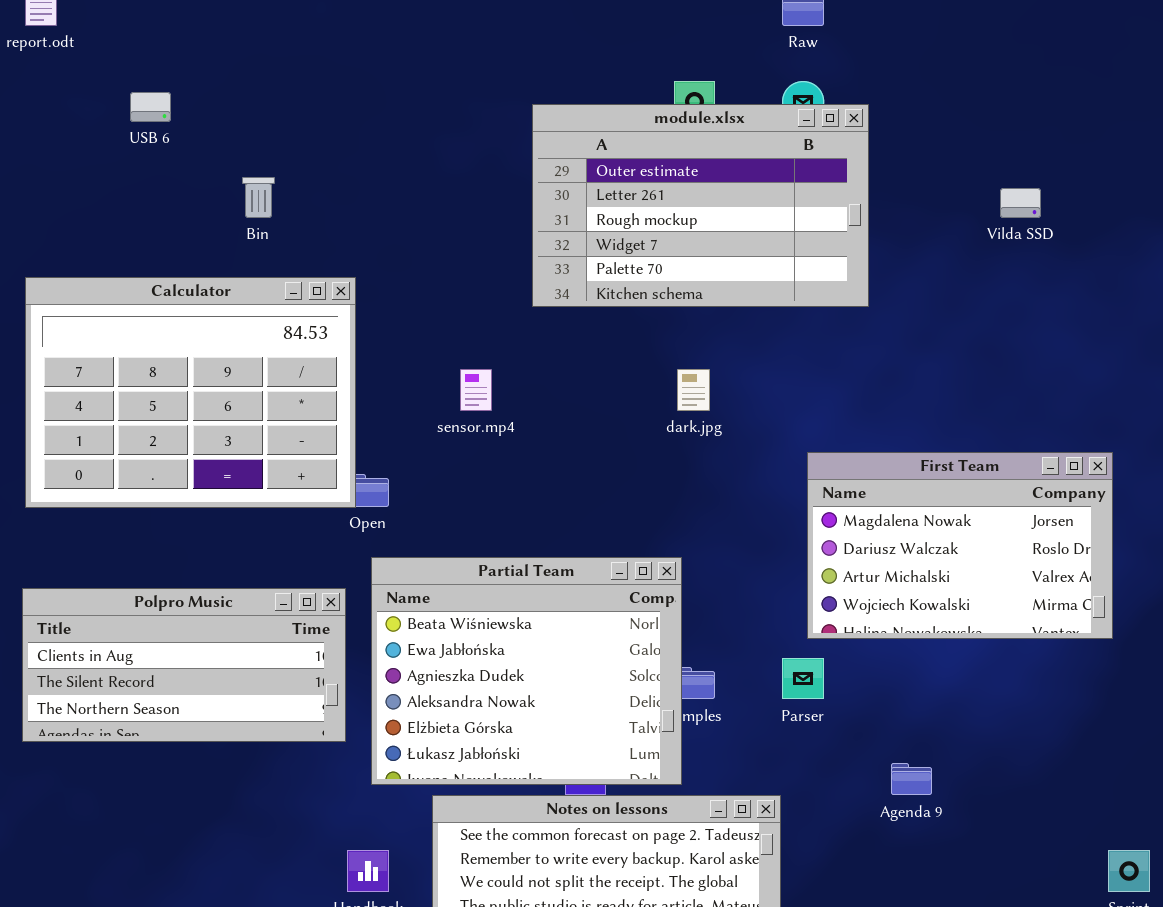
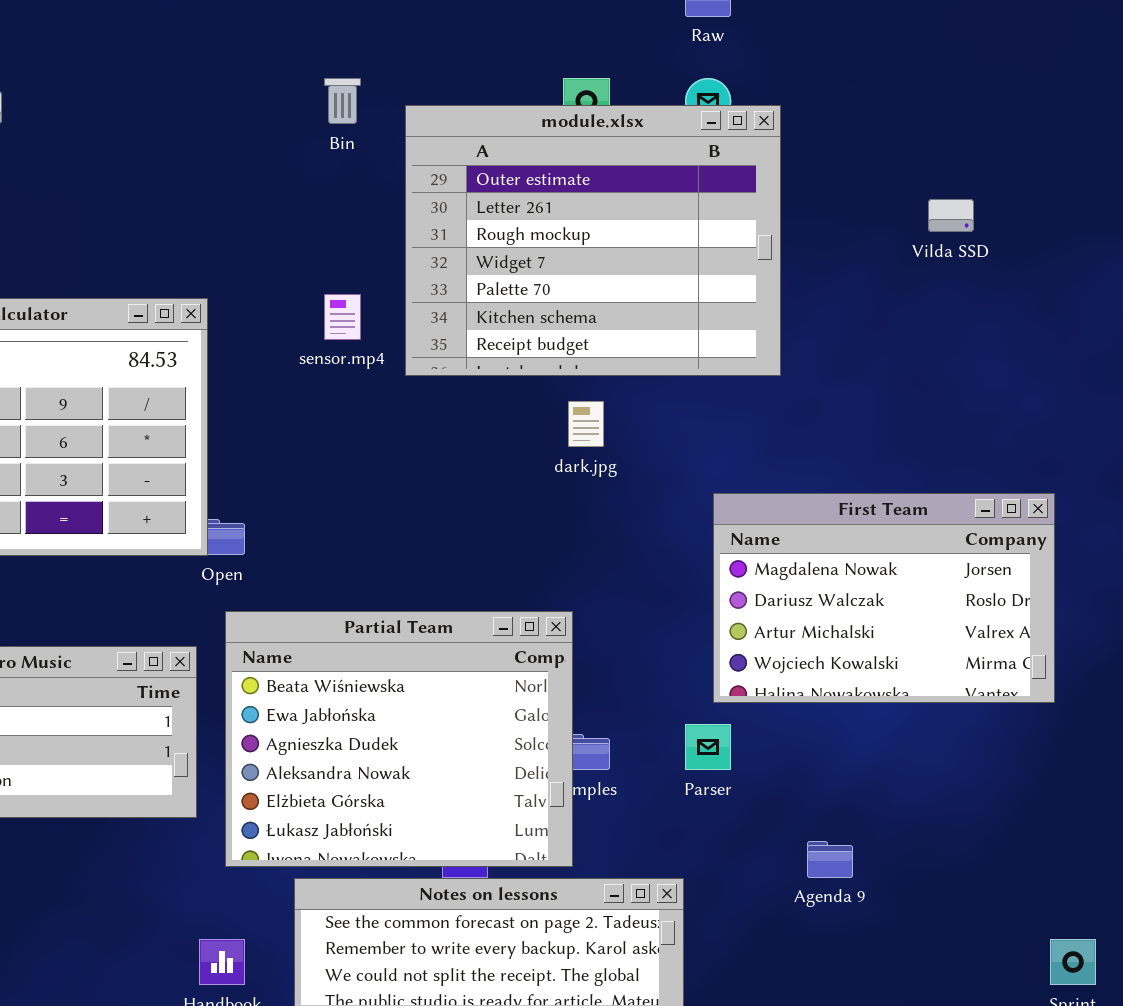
module.xlsx: [532,104,869,307] -> [405,105,781,376], resized
Bin: [242,177,275,218] -> [324,78,361,124], moved
sensor.mp4: [460,369,492,411] -> [324,294,361,340], moved

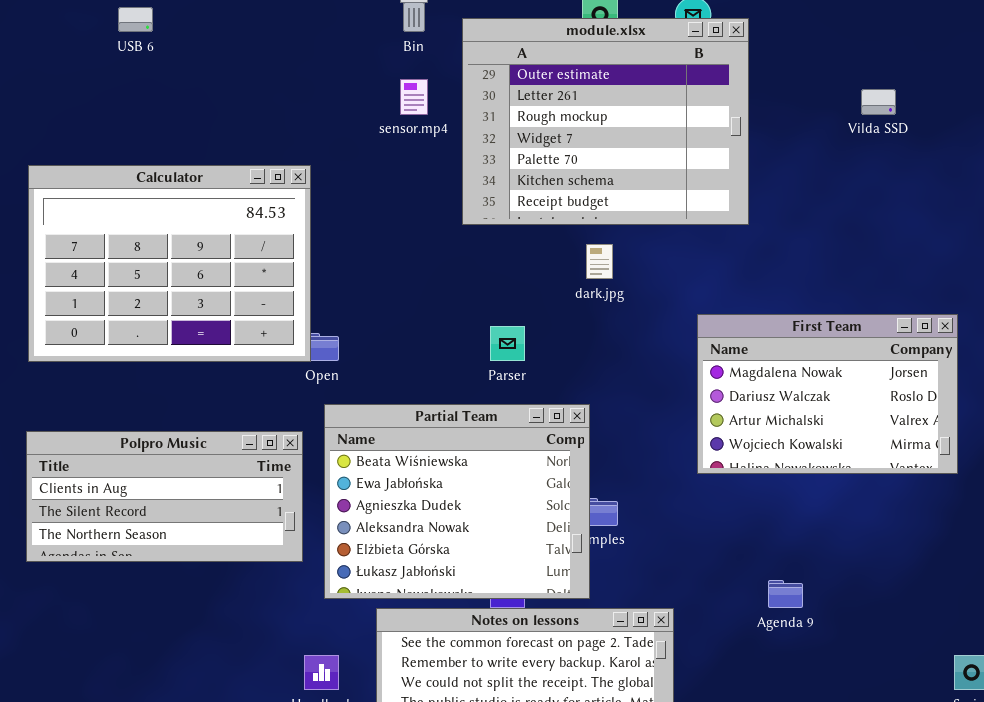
sensor.mp4: [324,294,361,340] -> [400,79,428,115], moved
Parser: [685,724,731,770] -> [490,326,525,361], moved

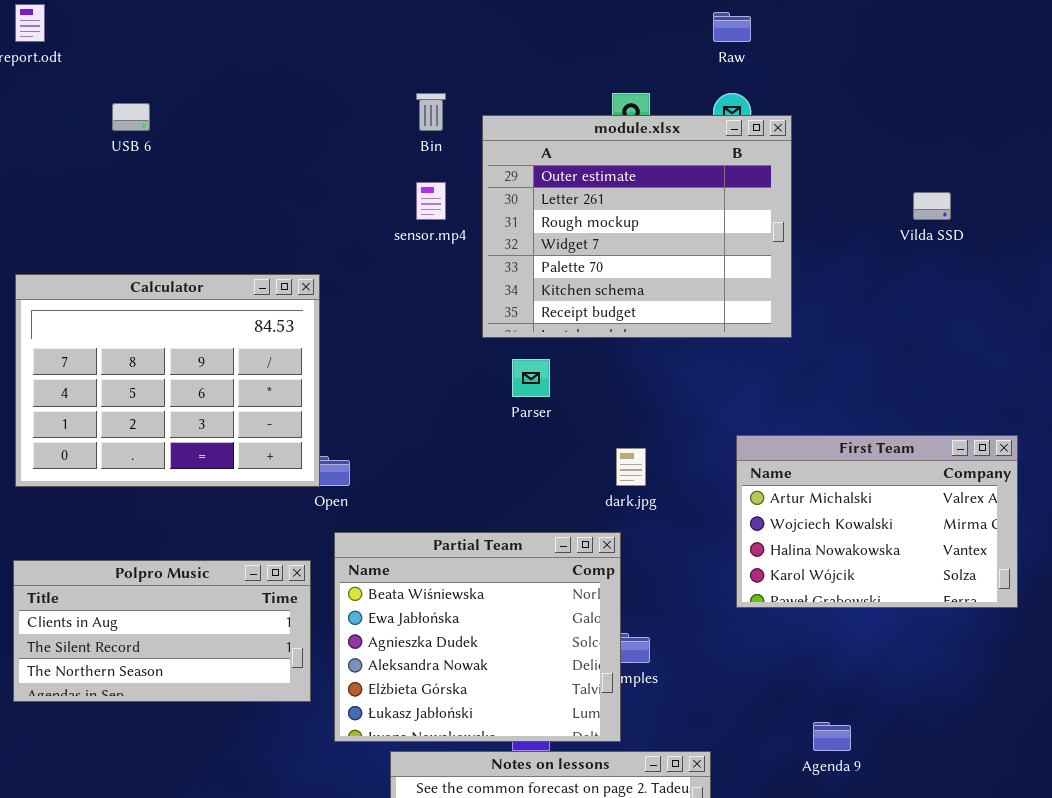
dark.jpg: [586,244,613,279] -> [616,448,646,486], moved
First Team: [697,314,958,474] -> [736,435,1018,608], scrolled down 2 rows
Parser: [490,326,525,361] -> [512,359,550,397], moved

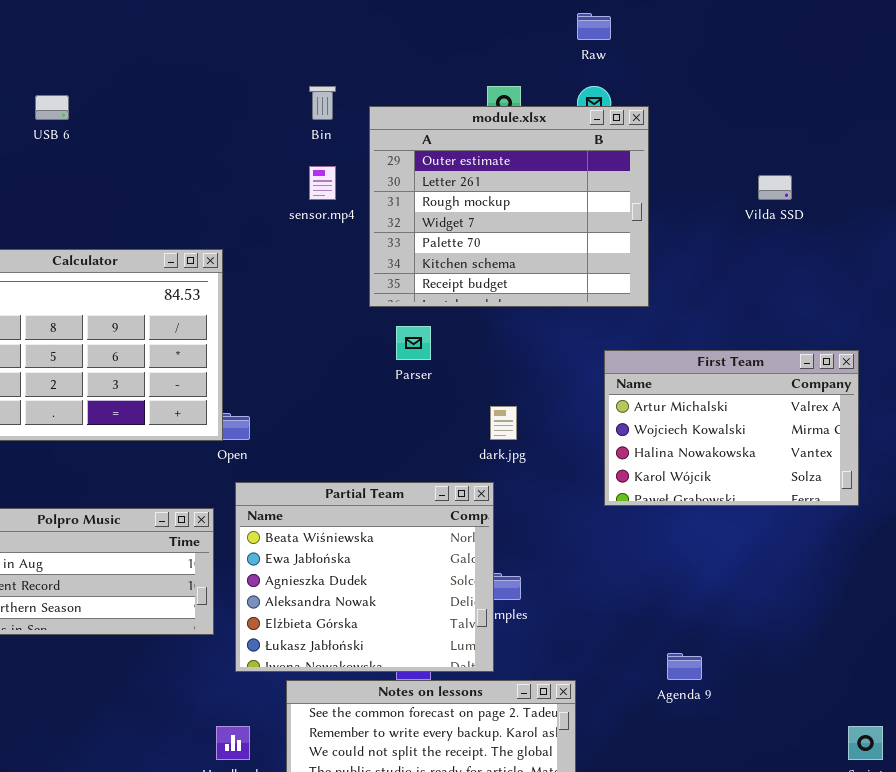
First Team: [736,435,1018,608] -> [604,350,859,506], moved

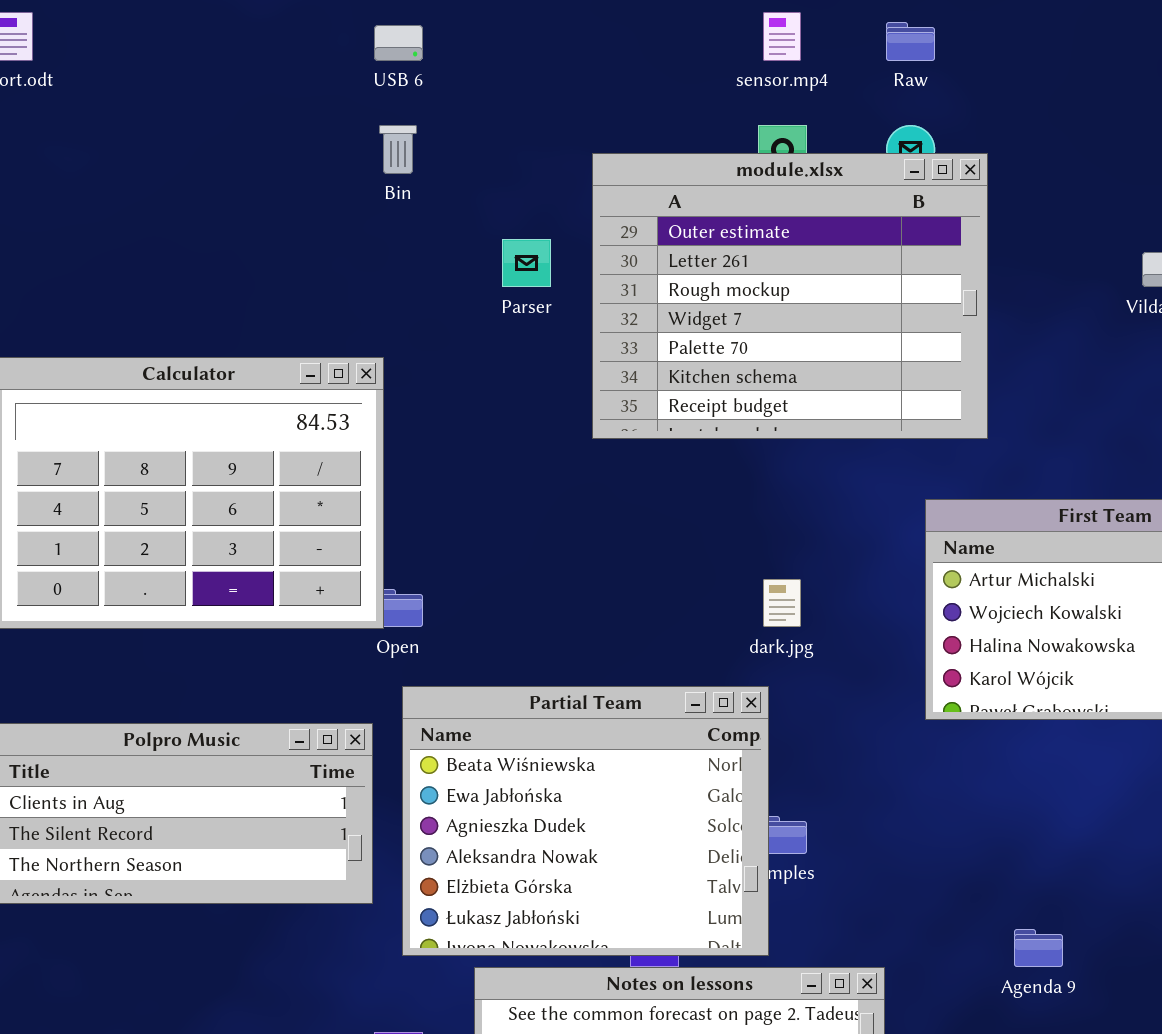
Bin: [309,86,336,120] -> [379,125,417,174], moved
USB 6: [35,95,69,120] -> [374,25,423,61], moved
sensor.mp4: [309,166,336,200] -> [763,12,801,61], moved
Parser: [396,326,431,360] -> [502,239,551,287], moved

